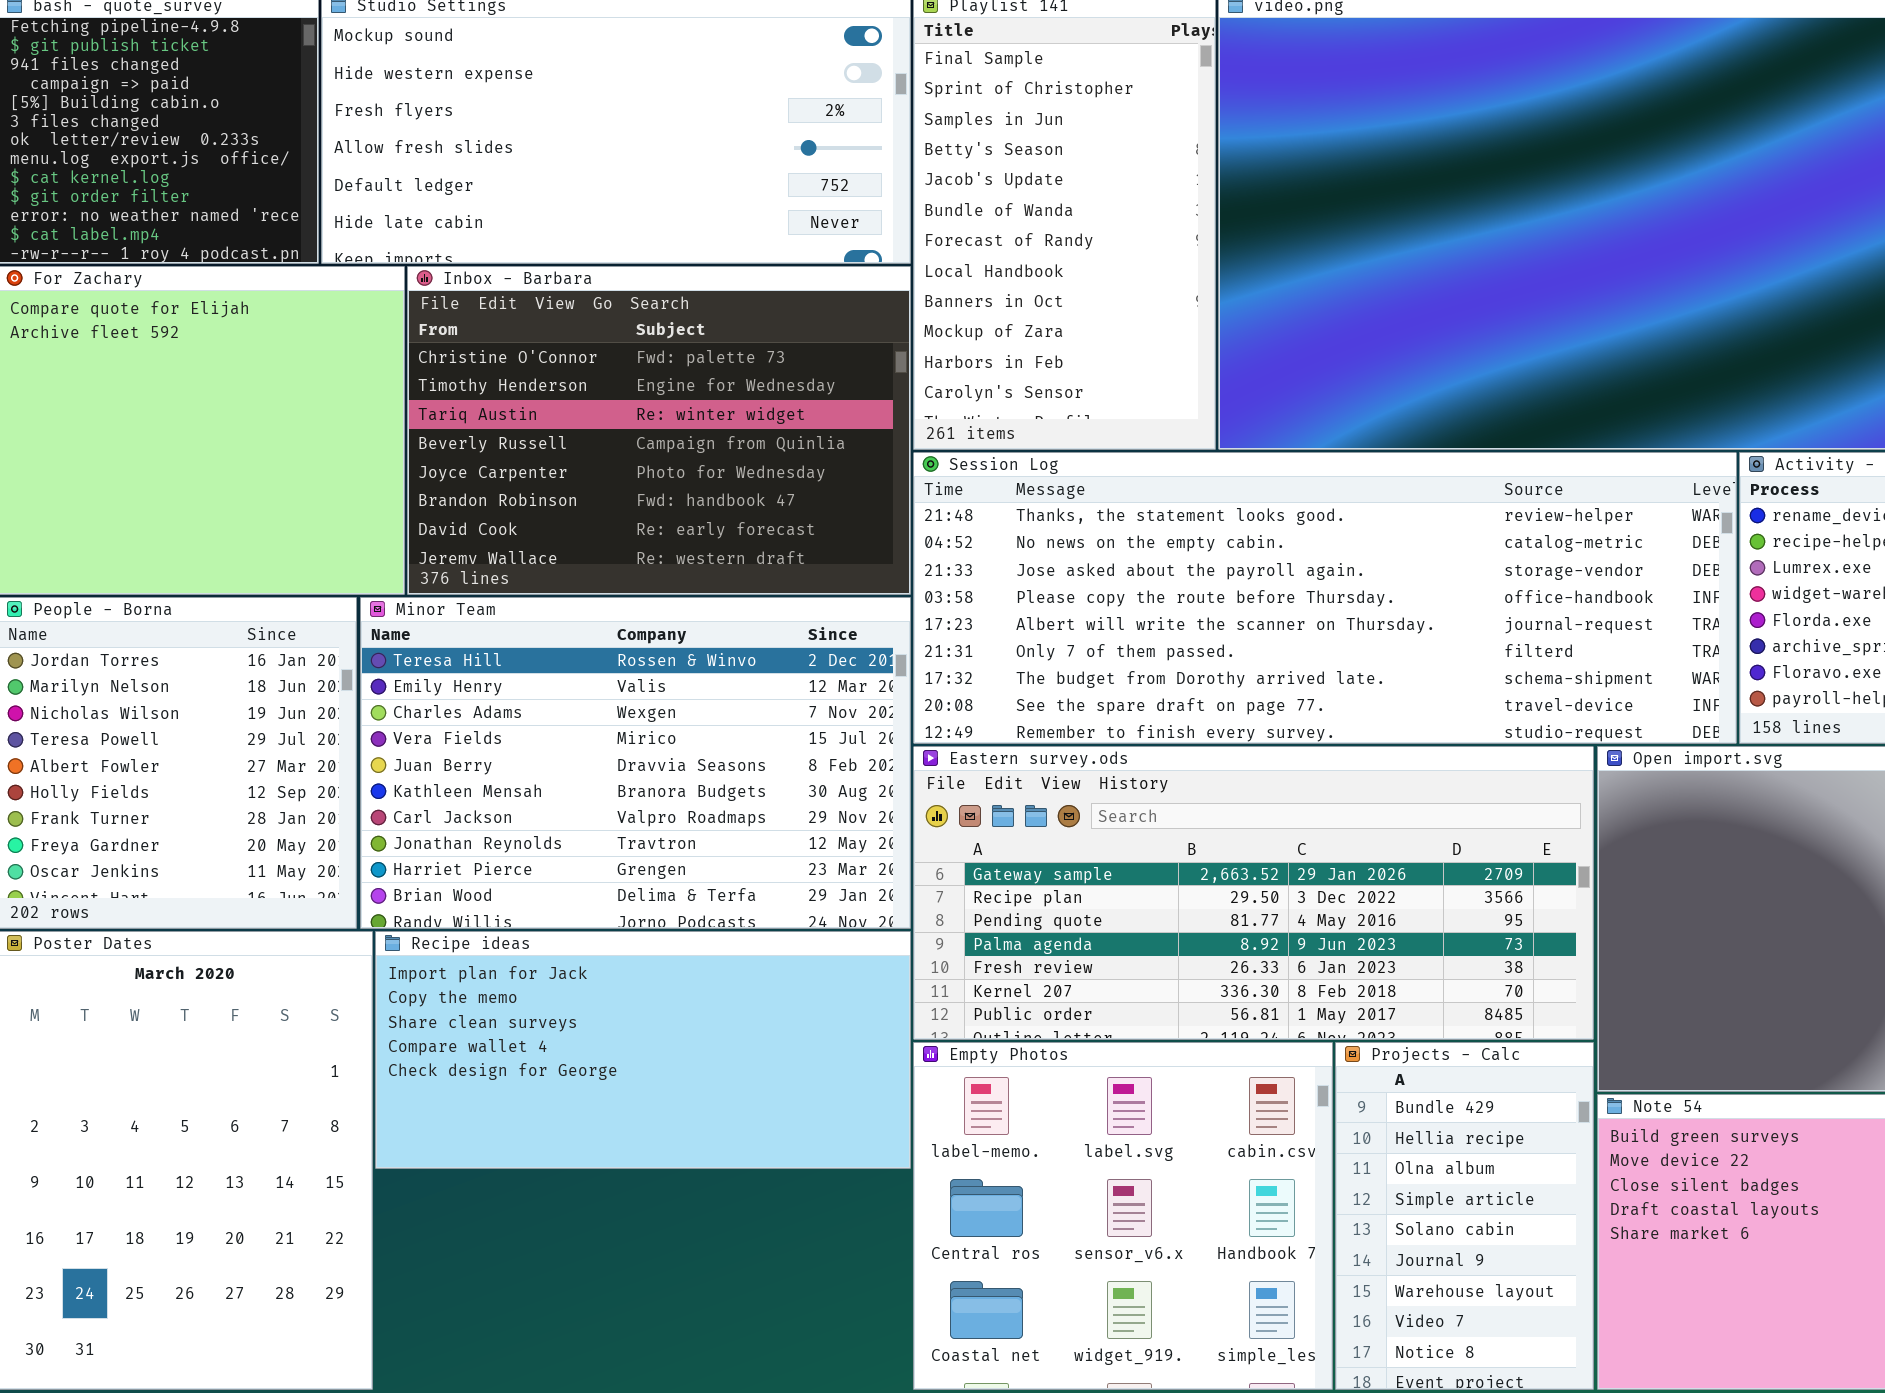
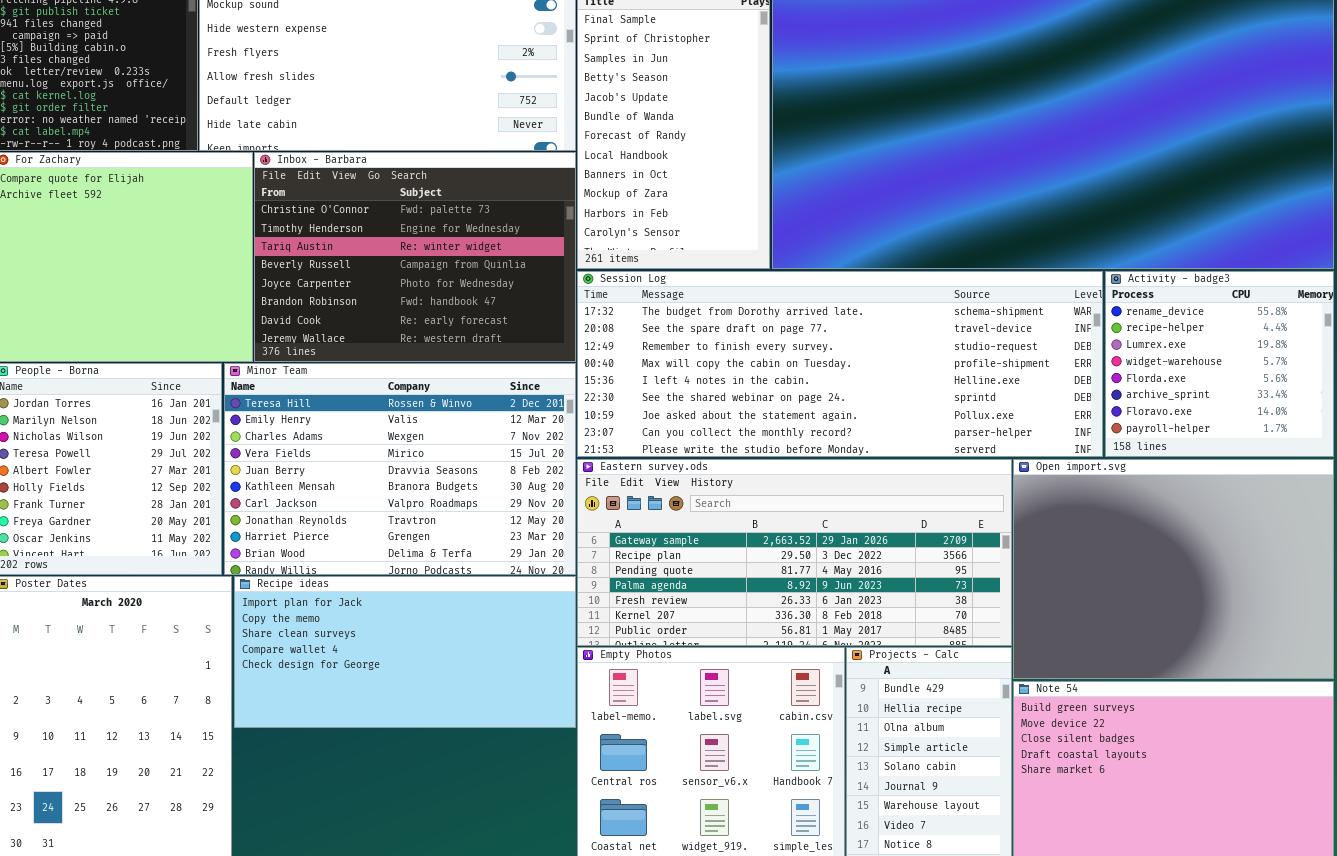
Session Log: [913,452,1737,744] -> [577,271,1103,457], scrolled down 6 rows

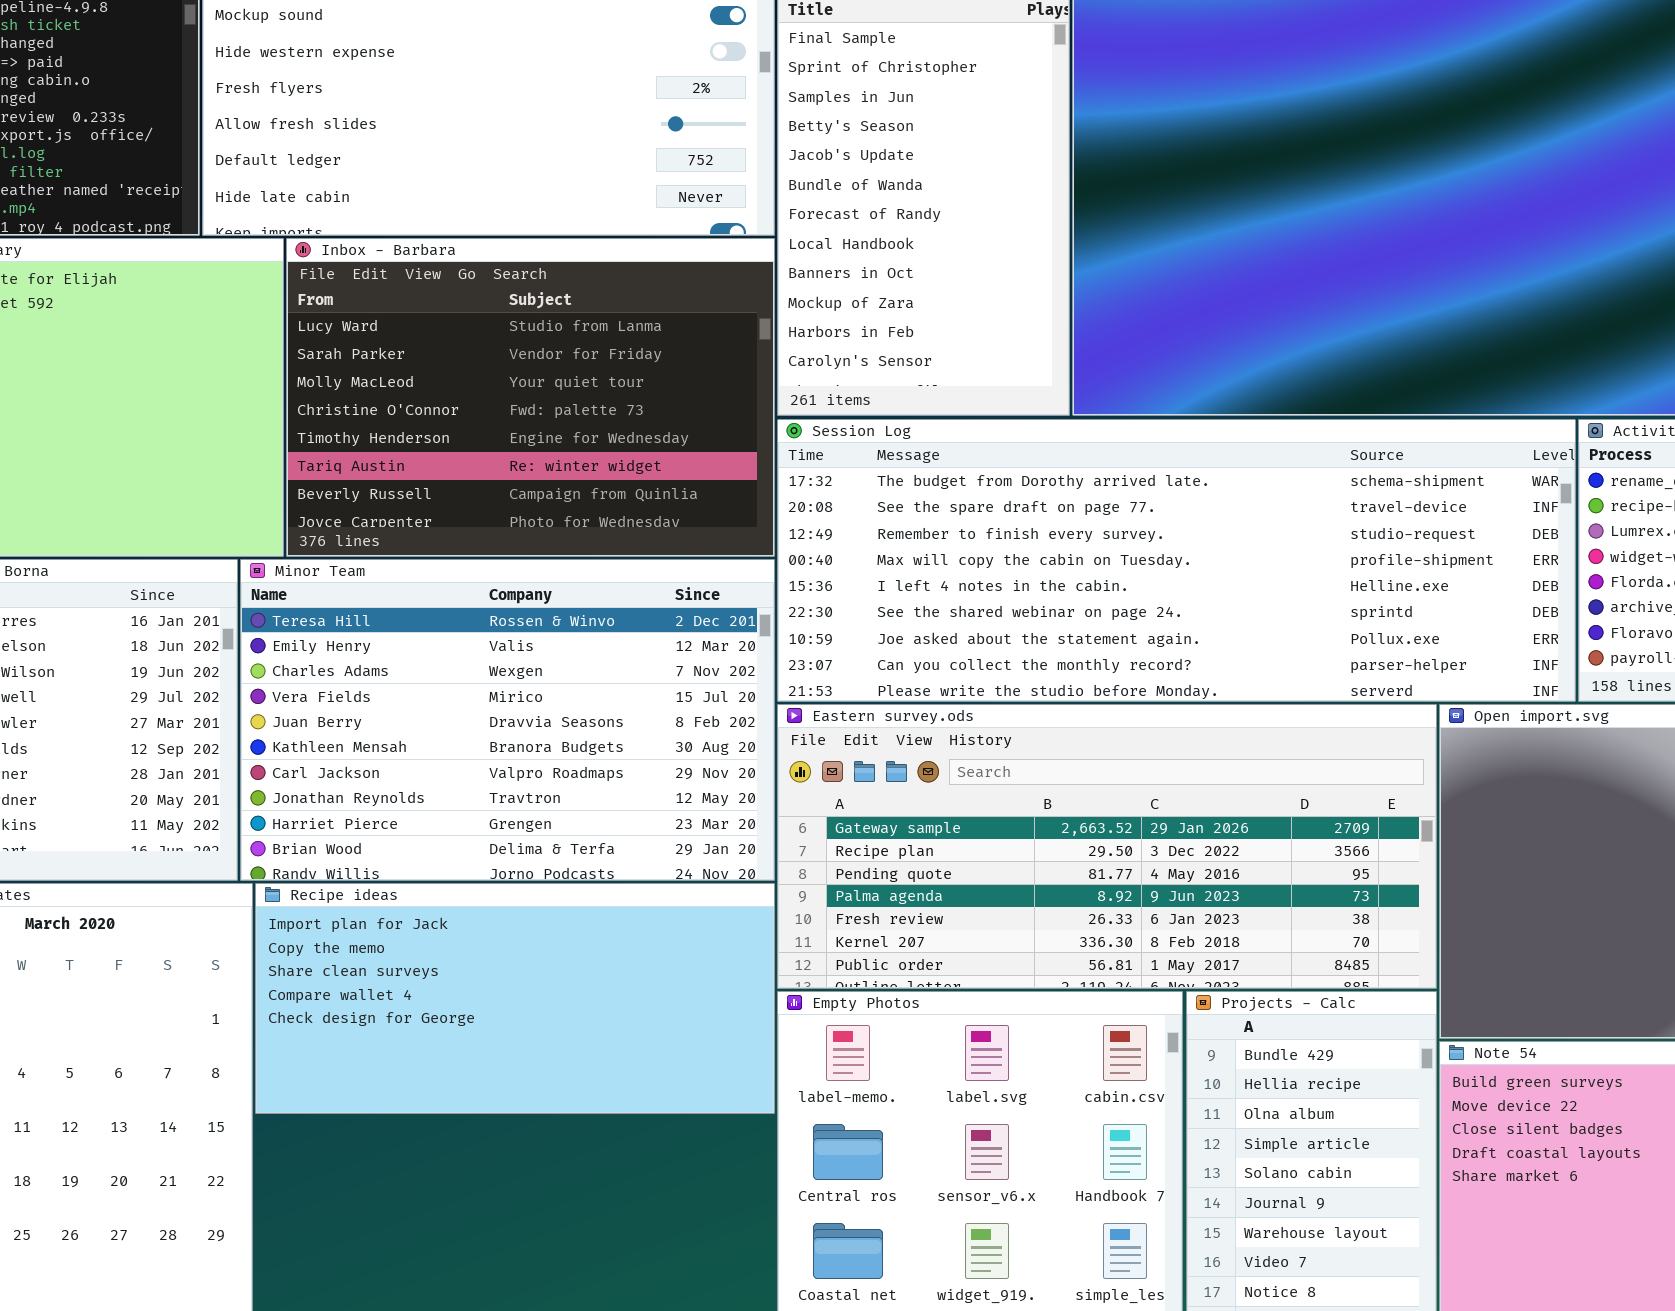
Inbox - Barbara: [254,152,576,362] -> [286,238,775,557], scrolled up 3 rows

